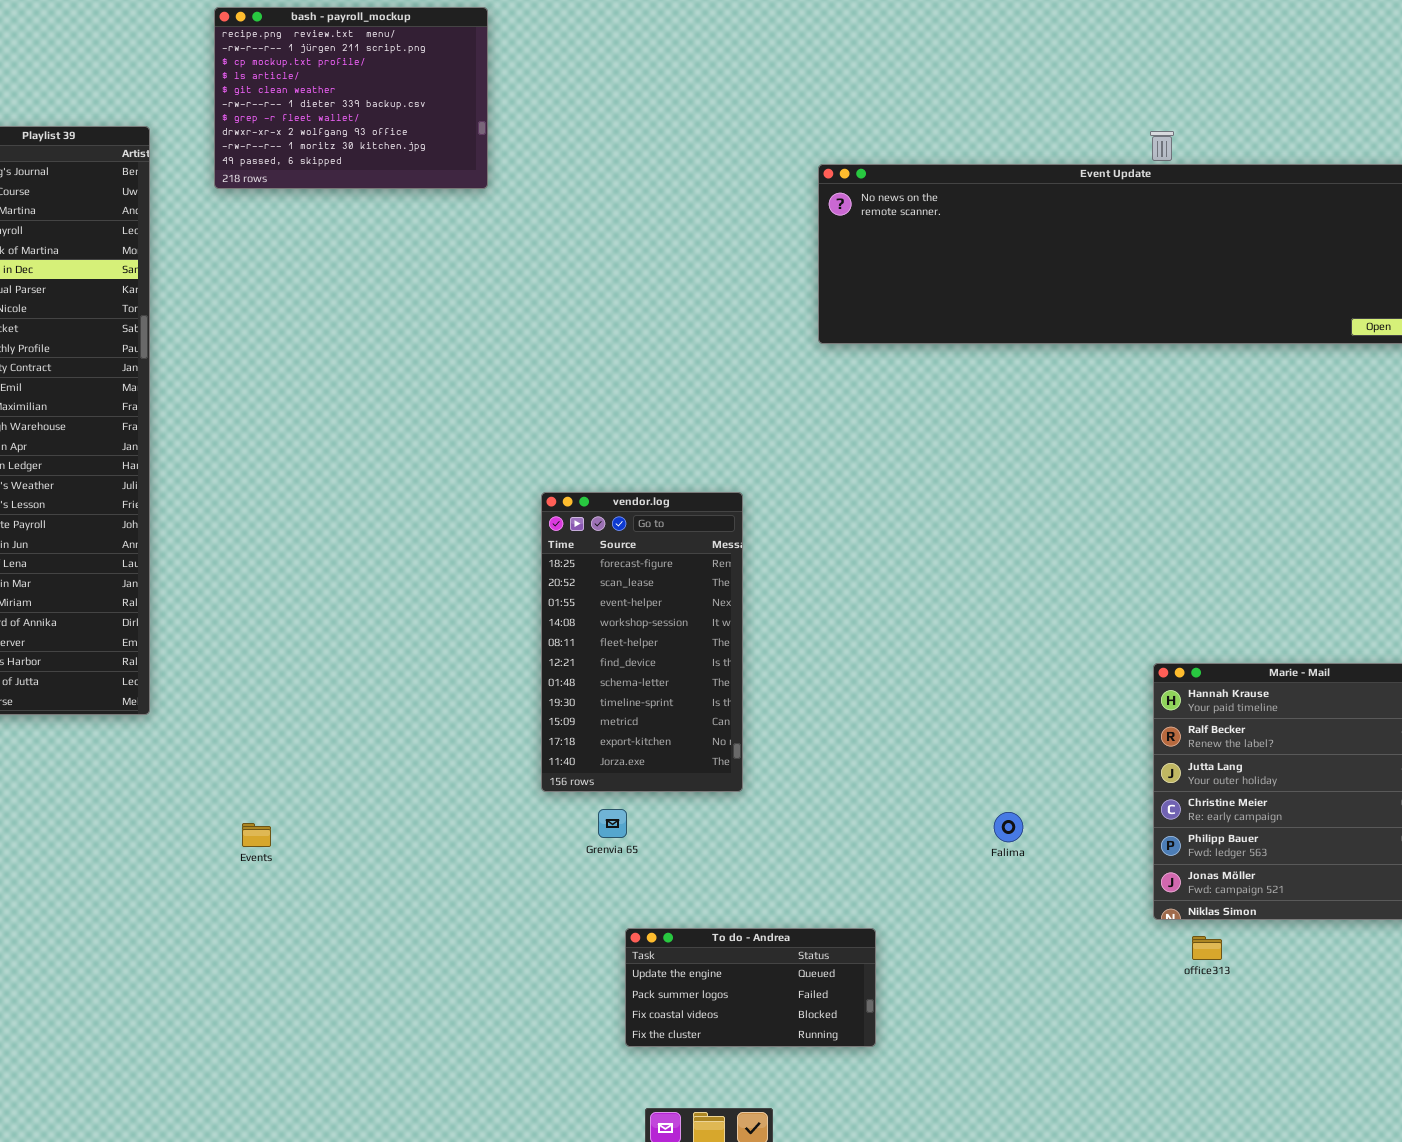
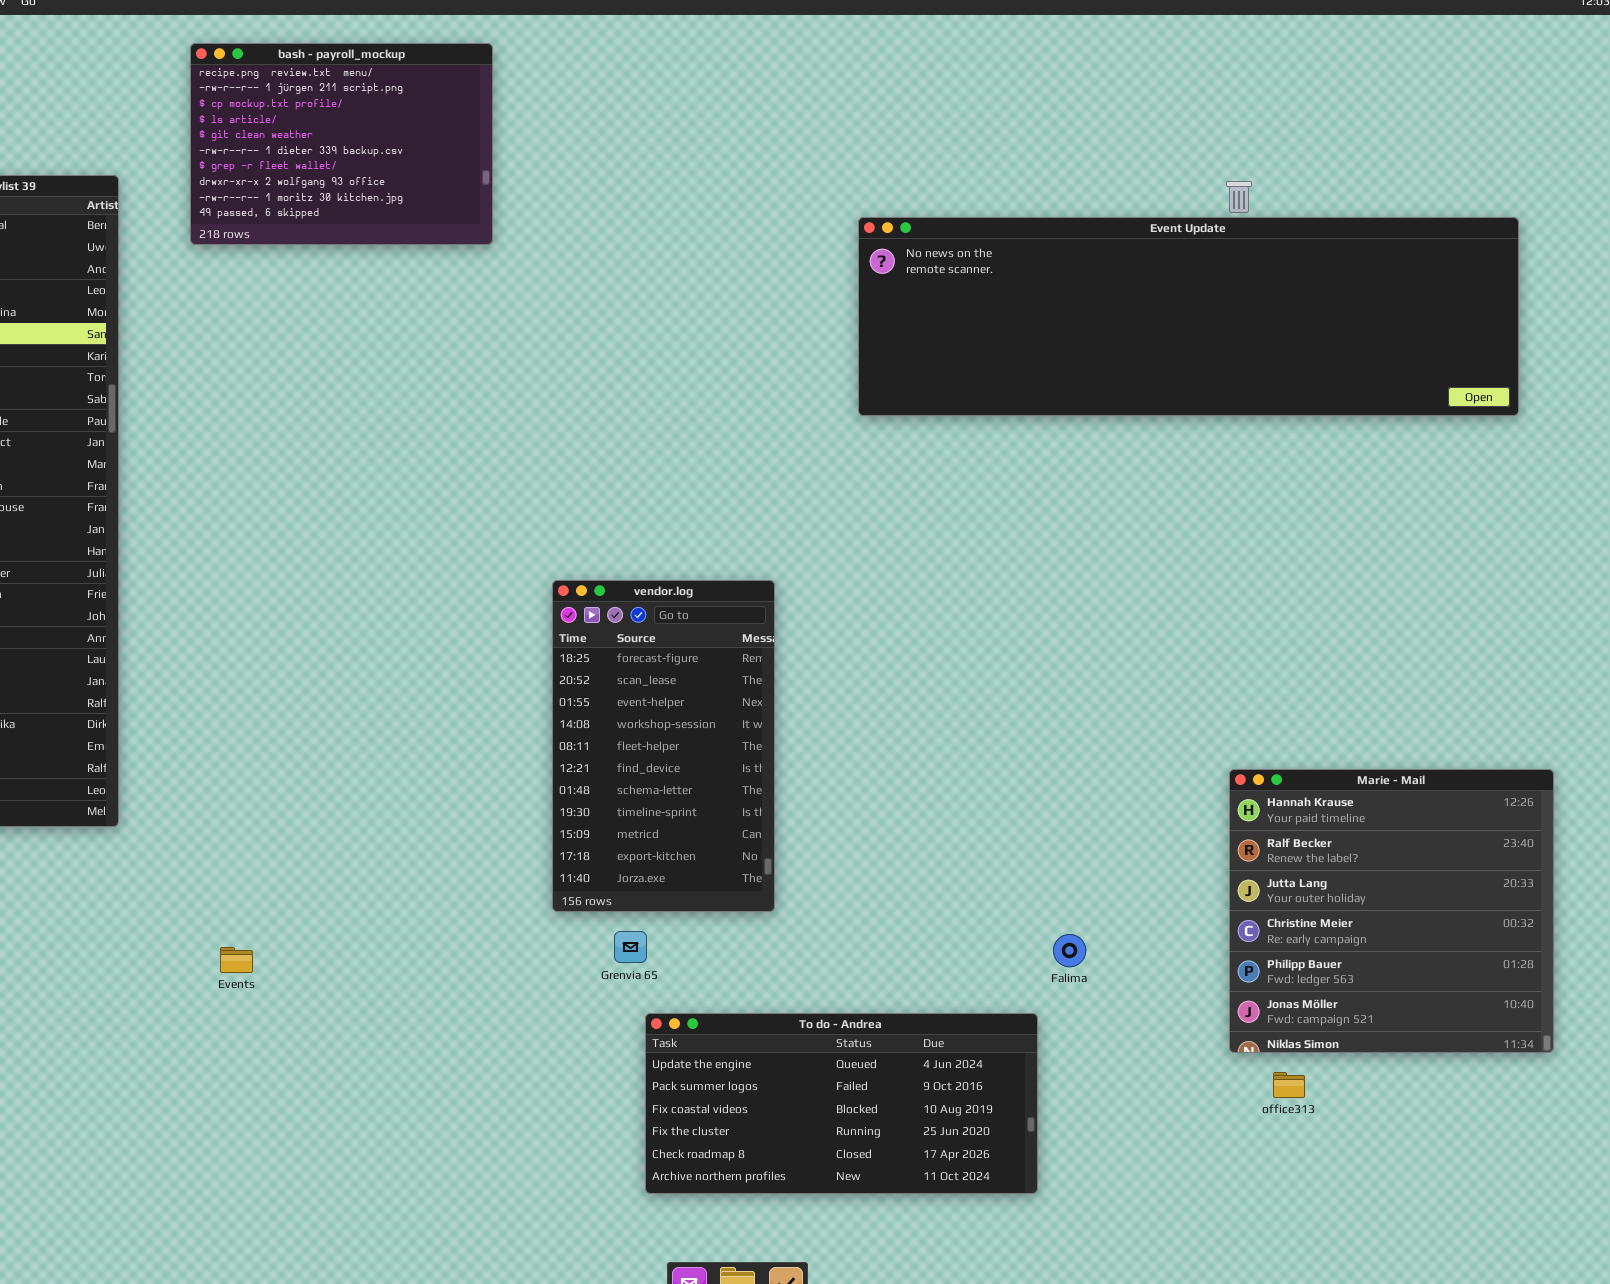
To do - Andrea: [625,928,876,1047] -> [645,1013,1038,1194], resized

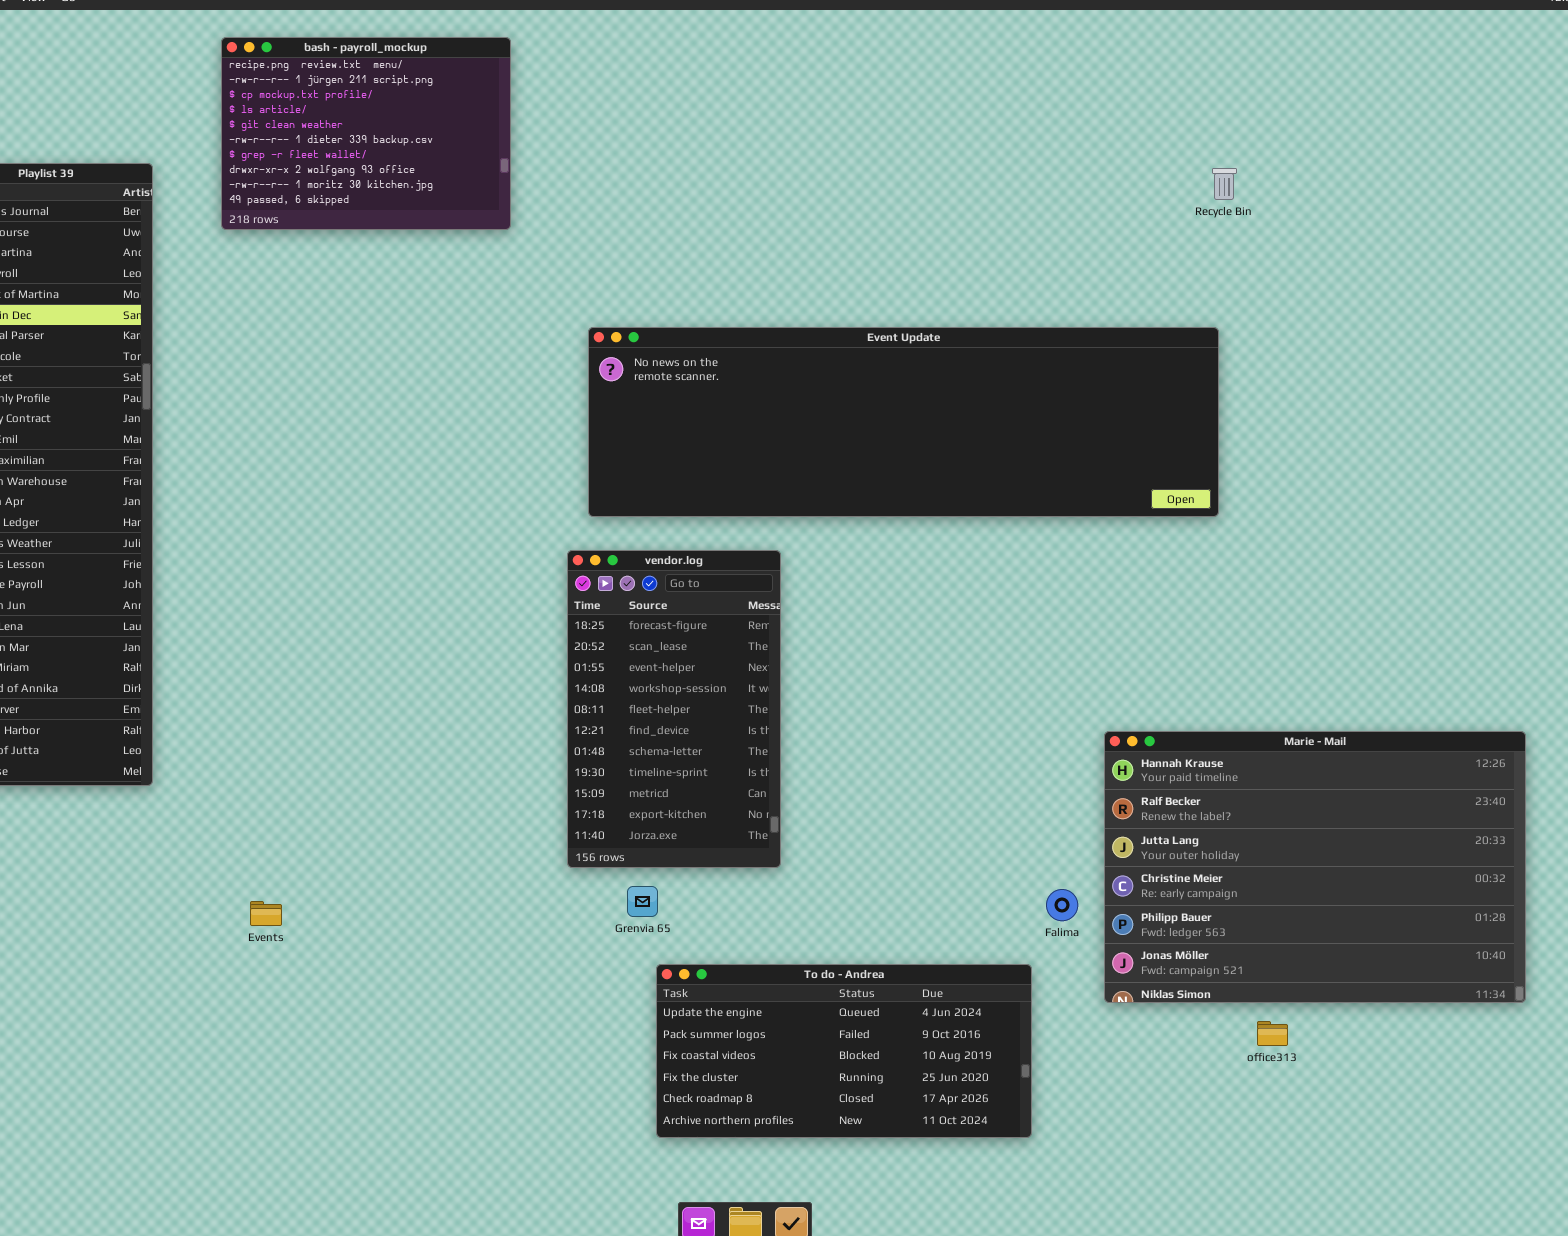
Event Update: [858,217,1519,416] -> [588,327,1219,517], moved
Marie - Mail: [1229,769,1554,1053] -> [1104,731,1526,1003], resized

